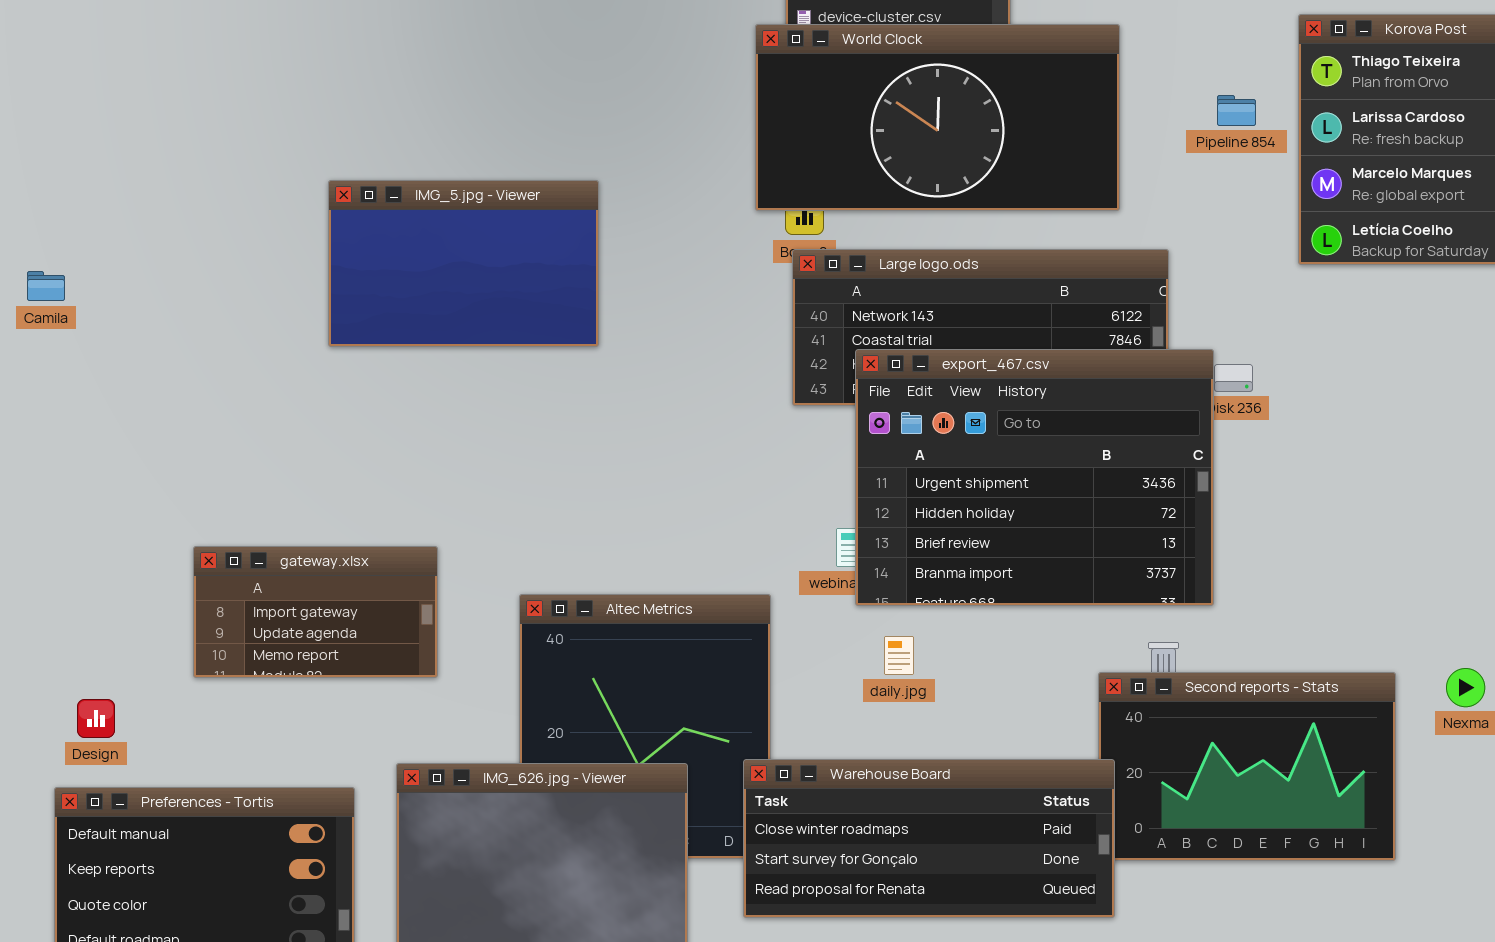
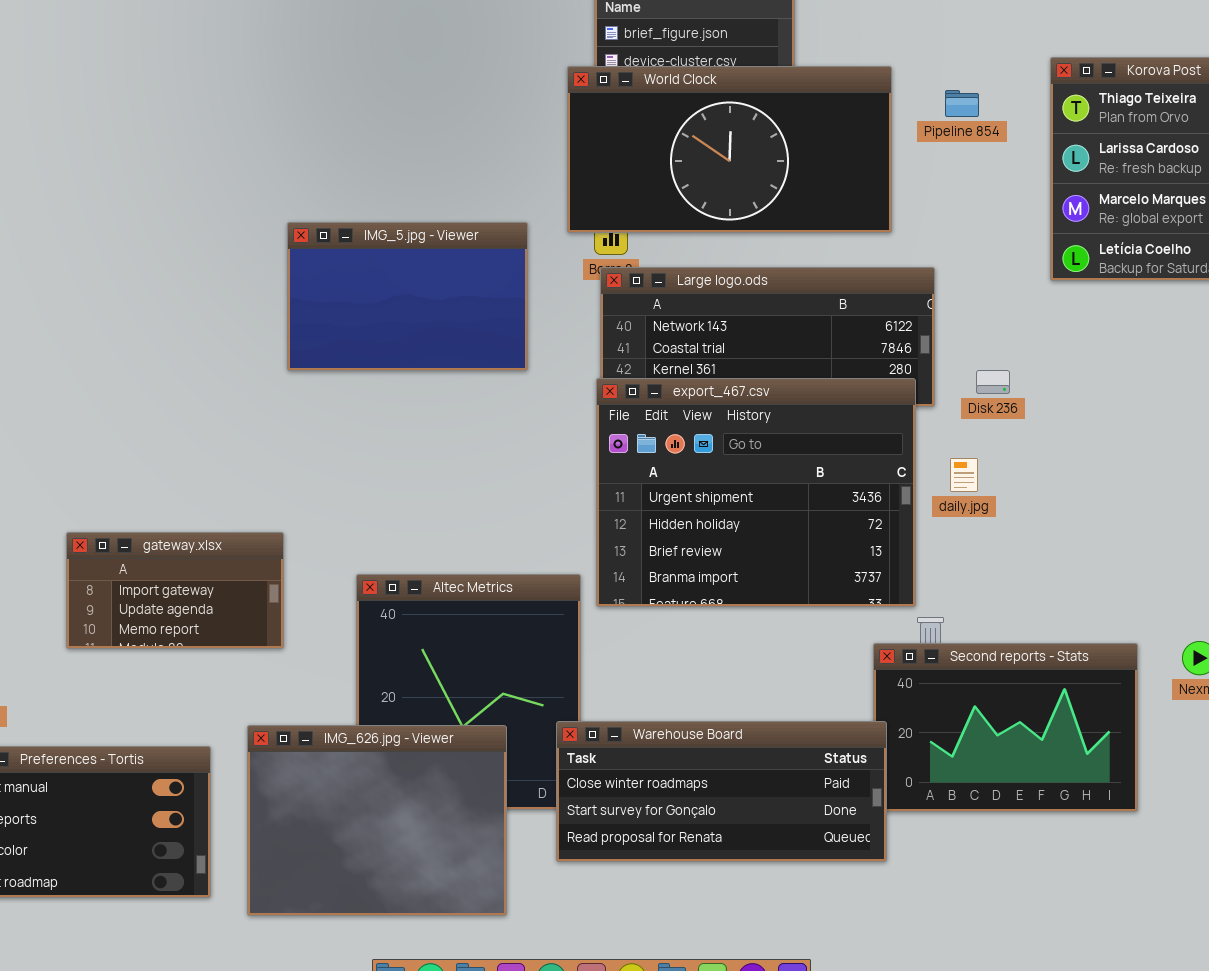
Pipeline 854: [1217,95,1256,126] -> [945,90,979,117], moved
IMG_5.jpg - Viewer: [328,180,599,347] -> [287,222,528,371], moved
export_467.csv: [855,349,1214,606] -> [596,378,916,607], moved
daily.jpg: [884,636,914,675] -> [950,458,978,492], moved

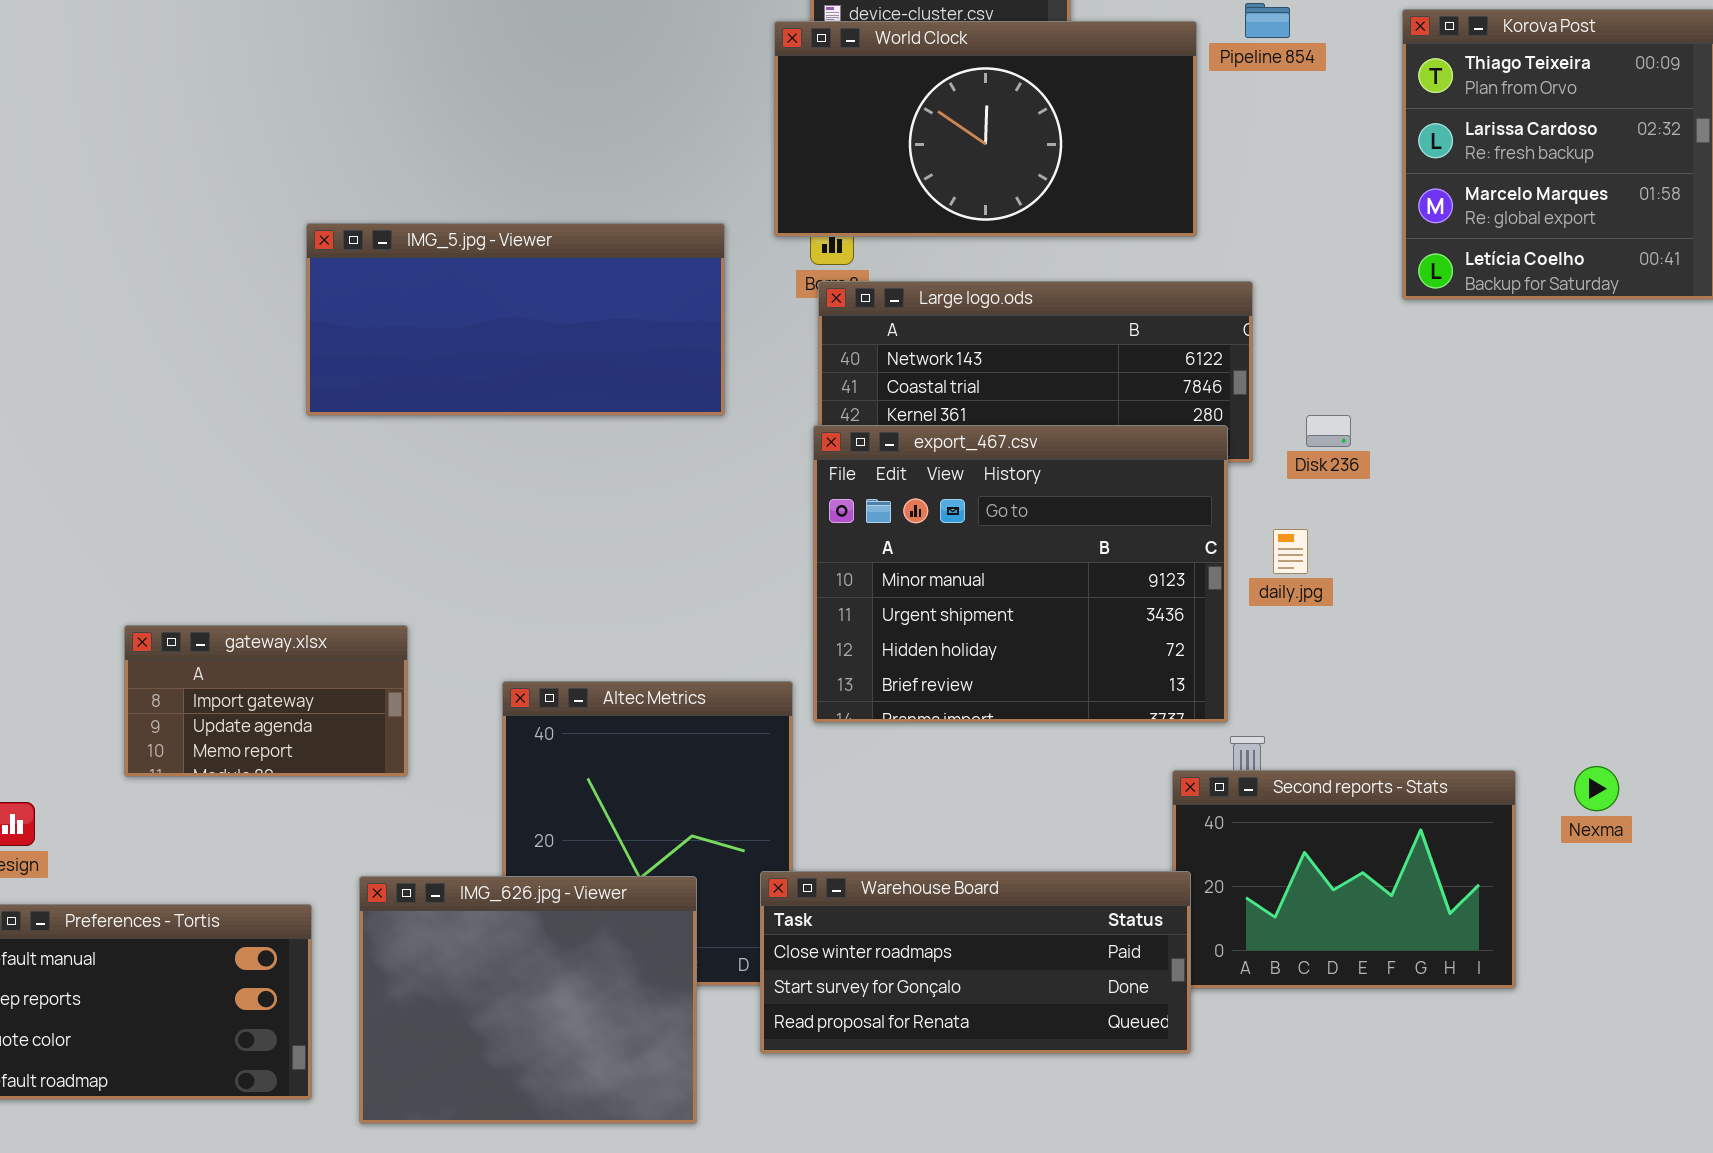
Pipeline 854: [945,90,979,117] -> [1245,3,1290,38], moved
IMG_5.jpg - Viewer: [287,222,528,371] -> [306,223,725,416], resized
export_467.csv: [596,378,916,607] -> [813,425,1228,723], scrolled up 1 row

